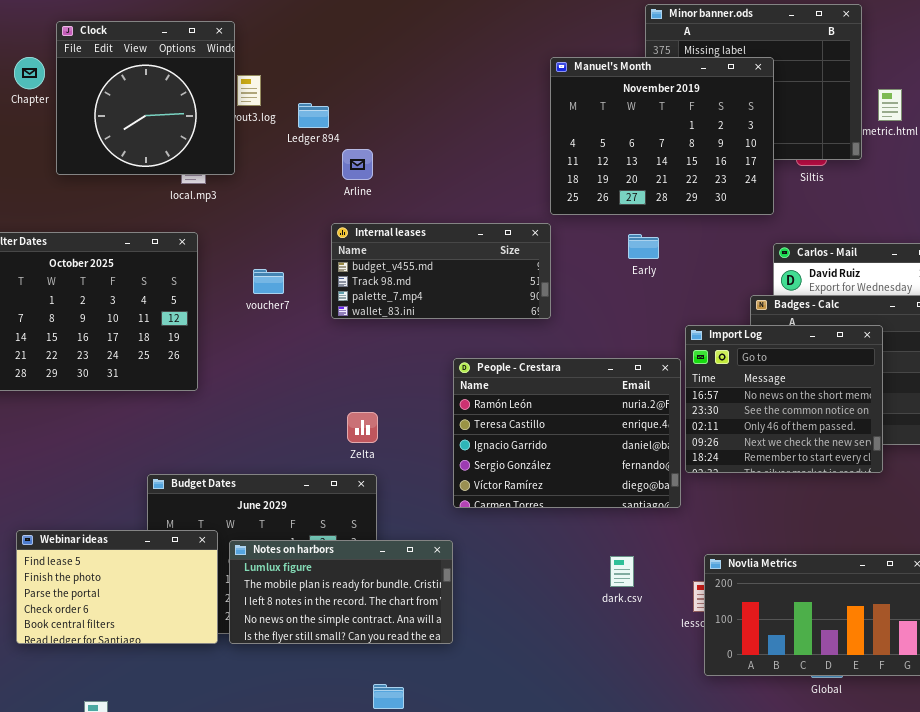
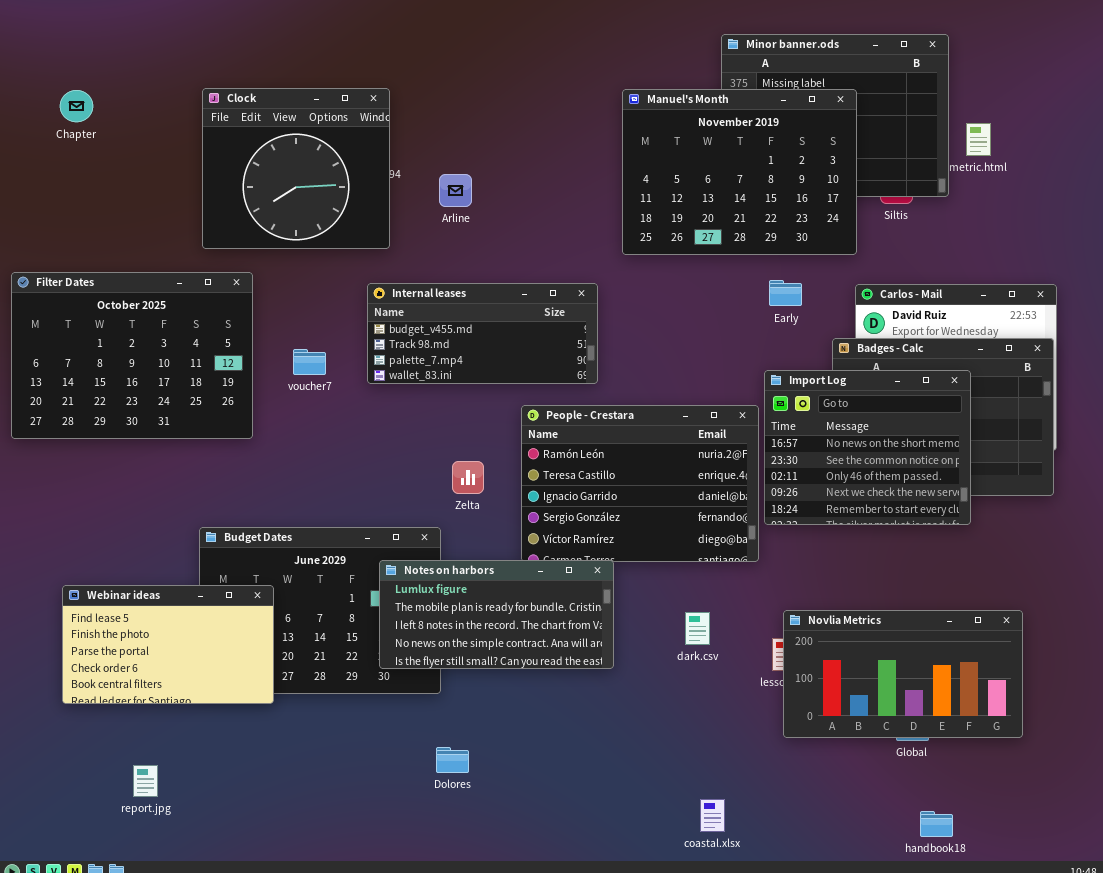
Clock: [56,21,235,175] -> [202,88,390,249], moved
Arline: [342,149,373,180] -> [439,174,472,207], moved
Internal leases: [331,223,551,319] -> [367,283,598,384], moved
Early: [628,234,659,259] -> [769,280,802,306], moved
voucher7: [253,269,284,294] -> [293,349,326,375], moved
Zelta: [347,412,378,443] -> [452,461,484,494], moved
Notes on harbors: [229,540,453,644] -> [379,560,614,669], moved

